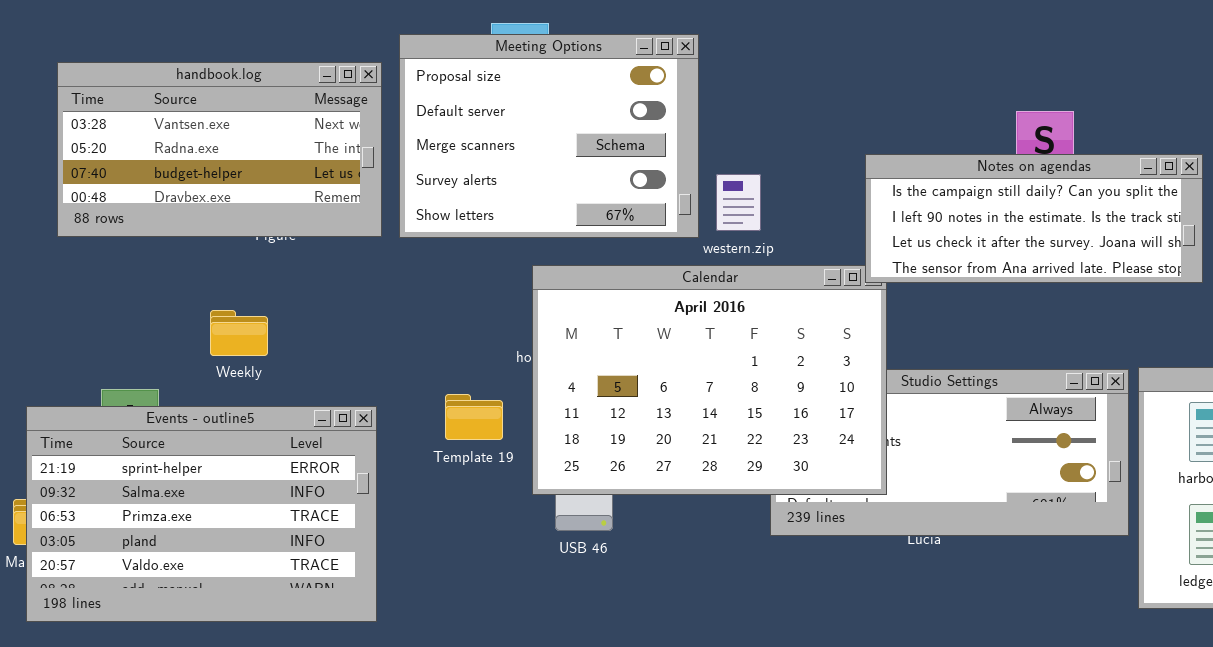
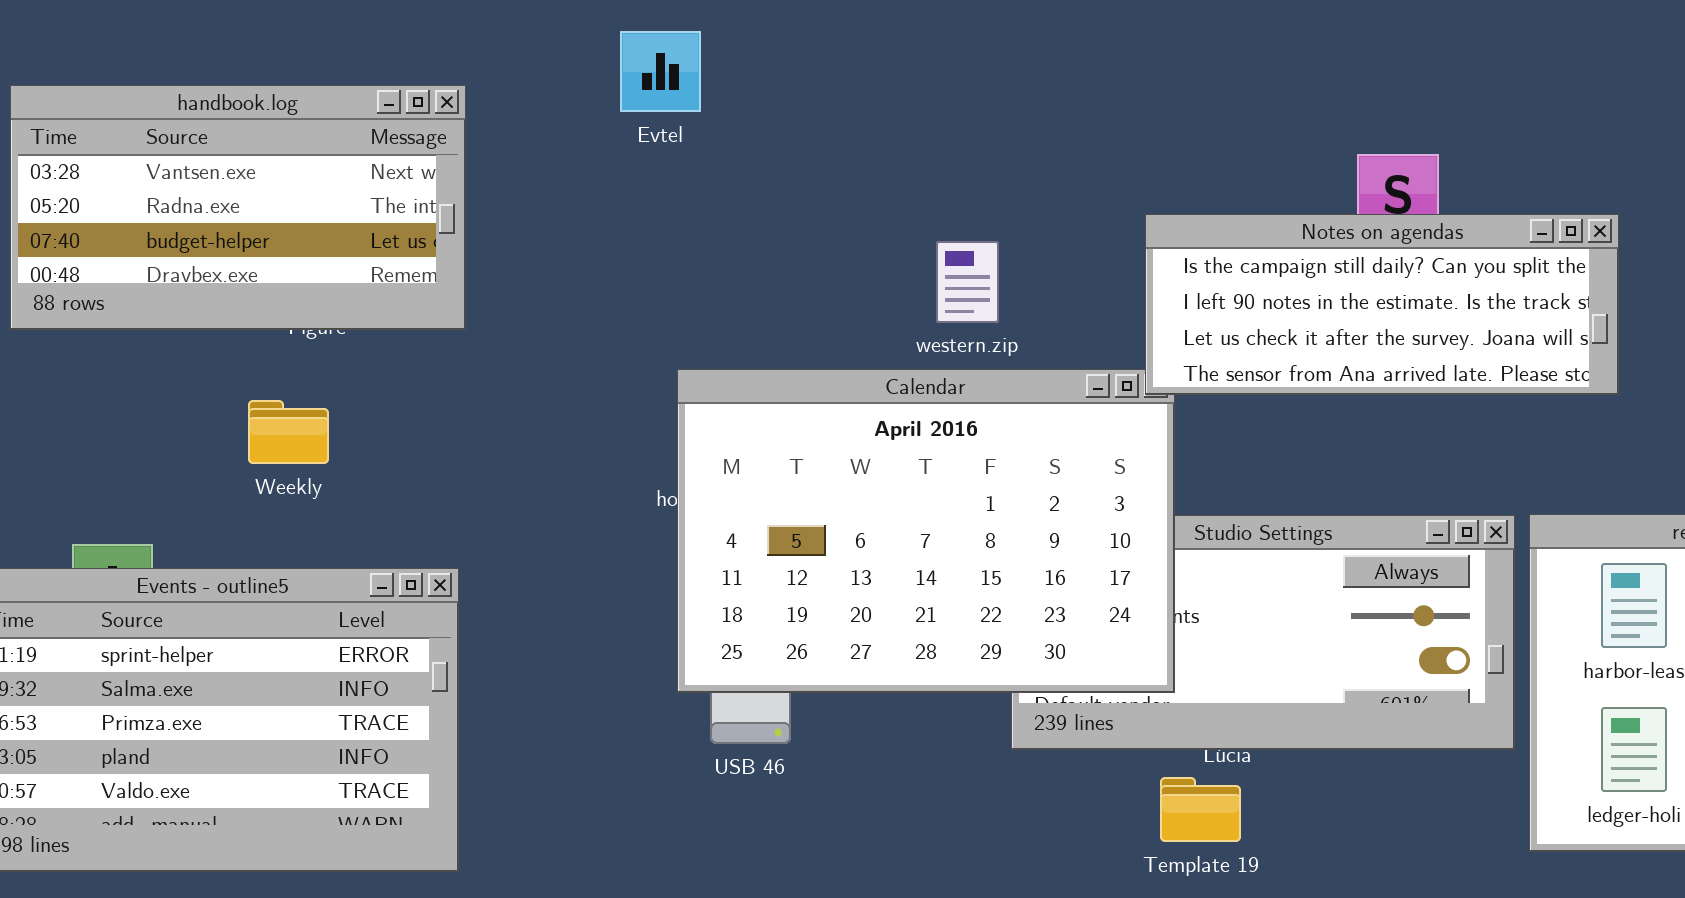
Meeting Options: [399,34,699,238] -> none, closed
Weekly: [210,310,268,356] -> [248,400,329,464], moved
Template 19: [445,394,503,440] -> [1160,777,1241,842], moved

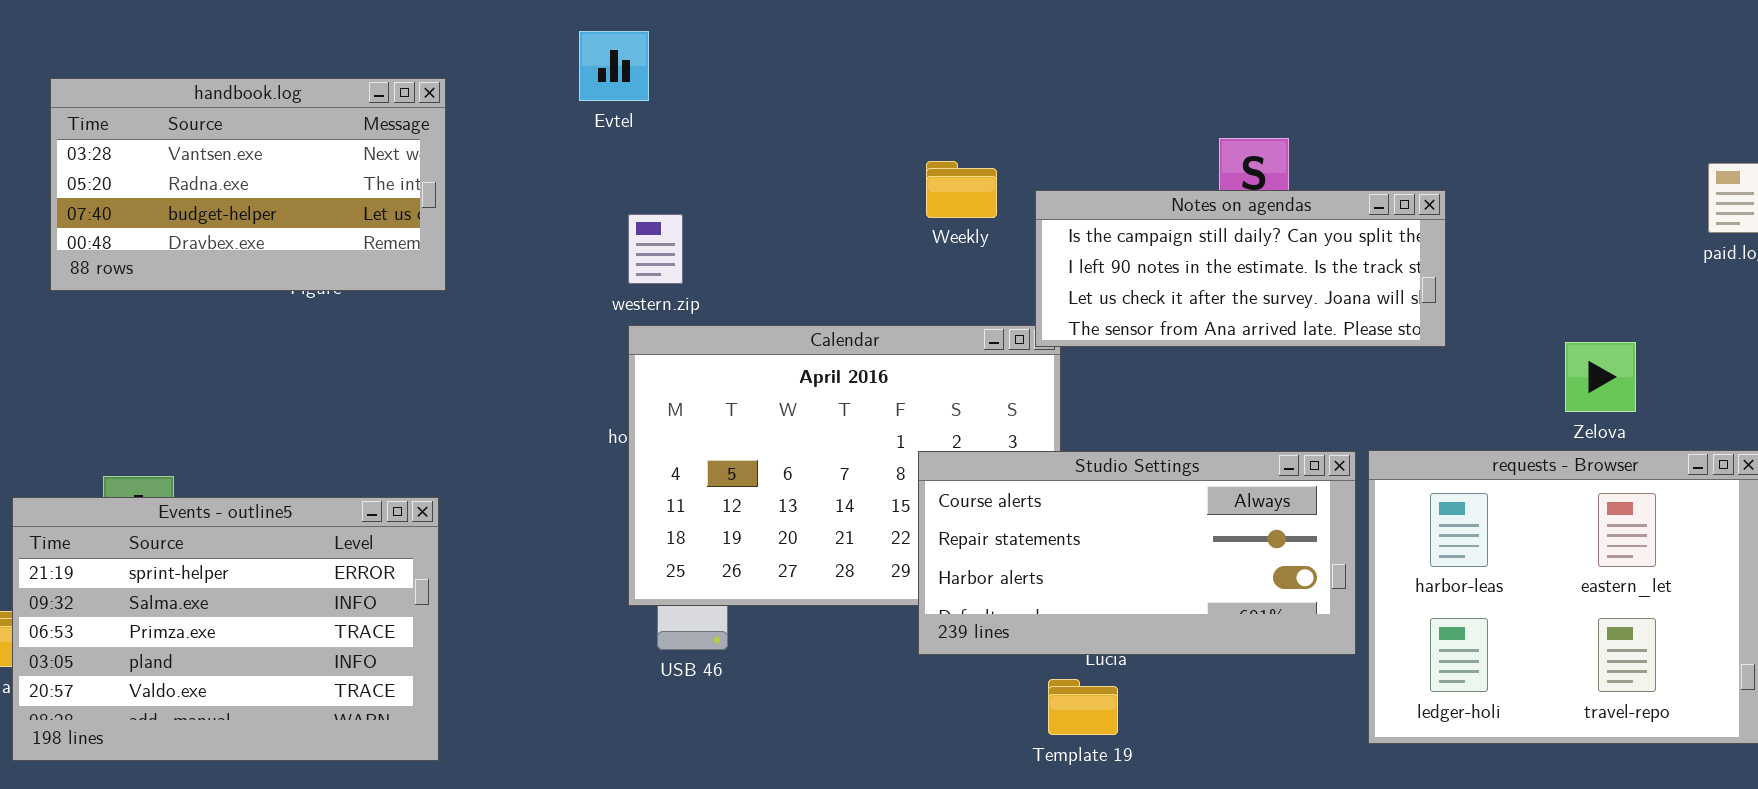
western.zip: [936,241,999,323] -> [628,214,683,284], moved
Weekly: [248,400,329,464] -> [926,161,997,218], moved
Studio Settings: [1011,515,1515,750] -> [918,451,1356,655], raised

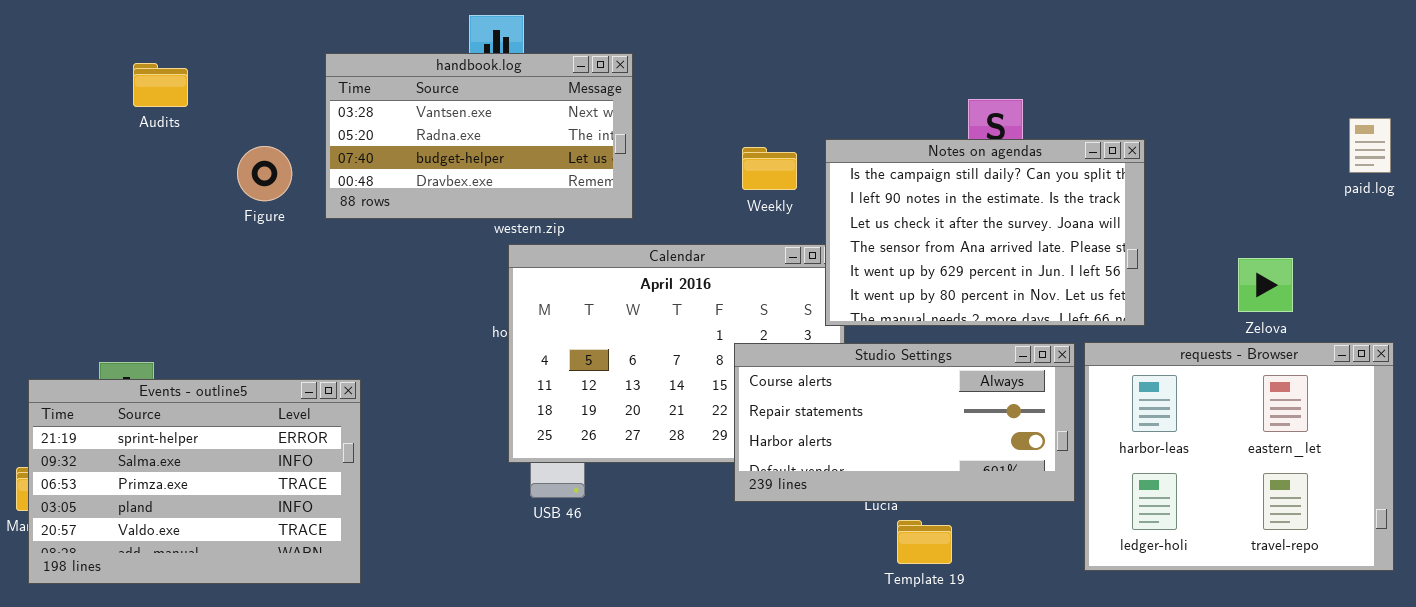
handbook.log: [50,78,446,291] -> [325,53,633,219], moved
Weekly: [926,161,997,218] -> [742,147,797,190], moved
Notes on agendas: [1035,190,1446,347] -> [825,139,1145,326], resized
Template 19: [1048,679,1118,735] -> [897,520,952,564], moved

